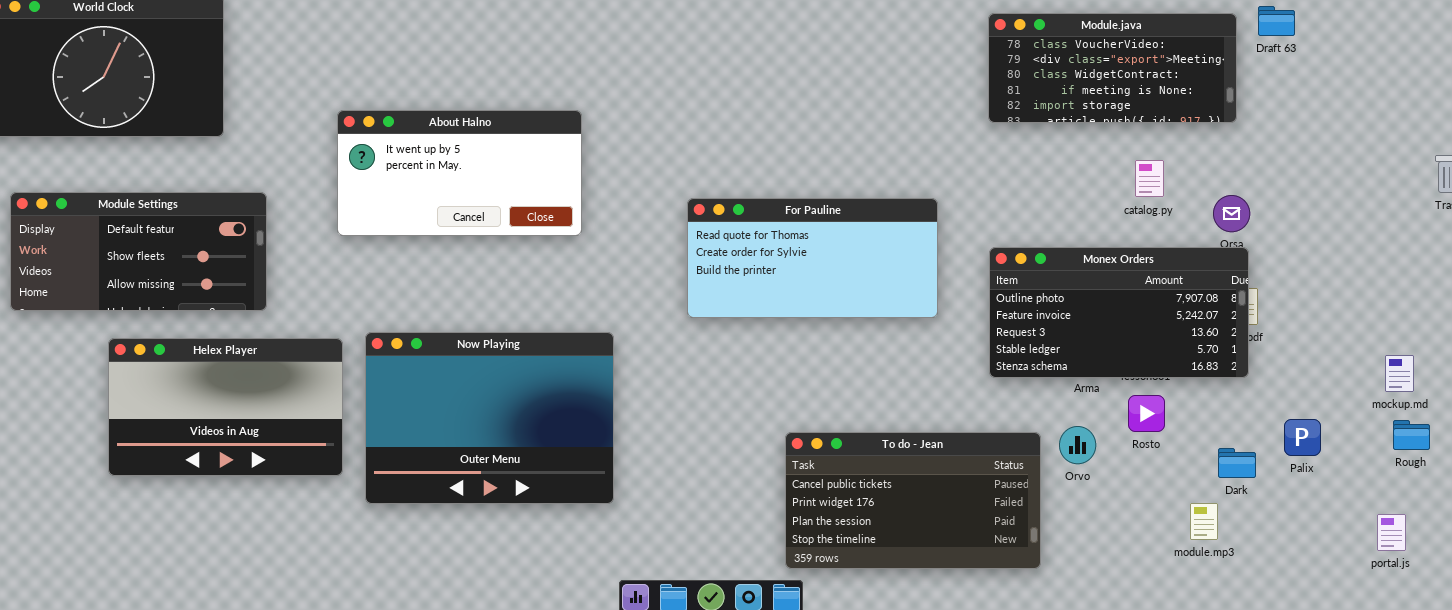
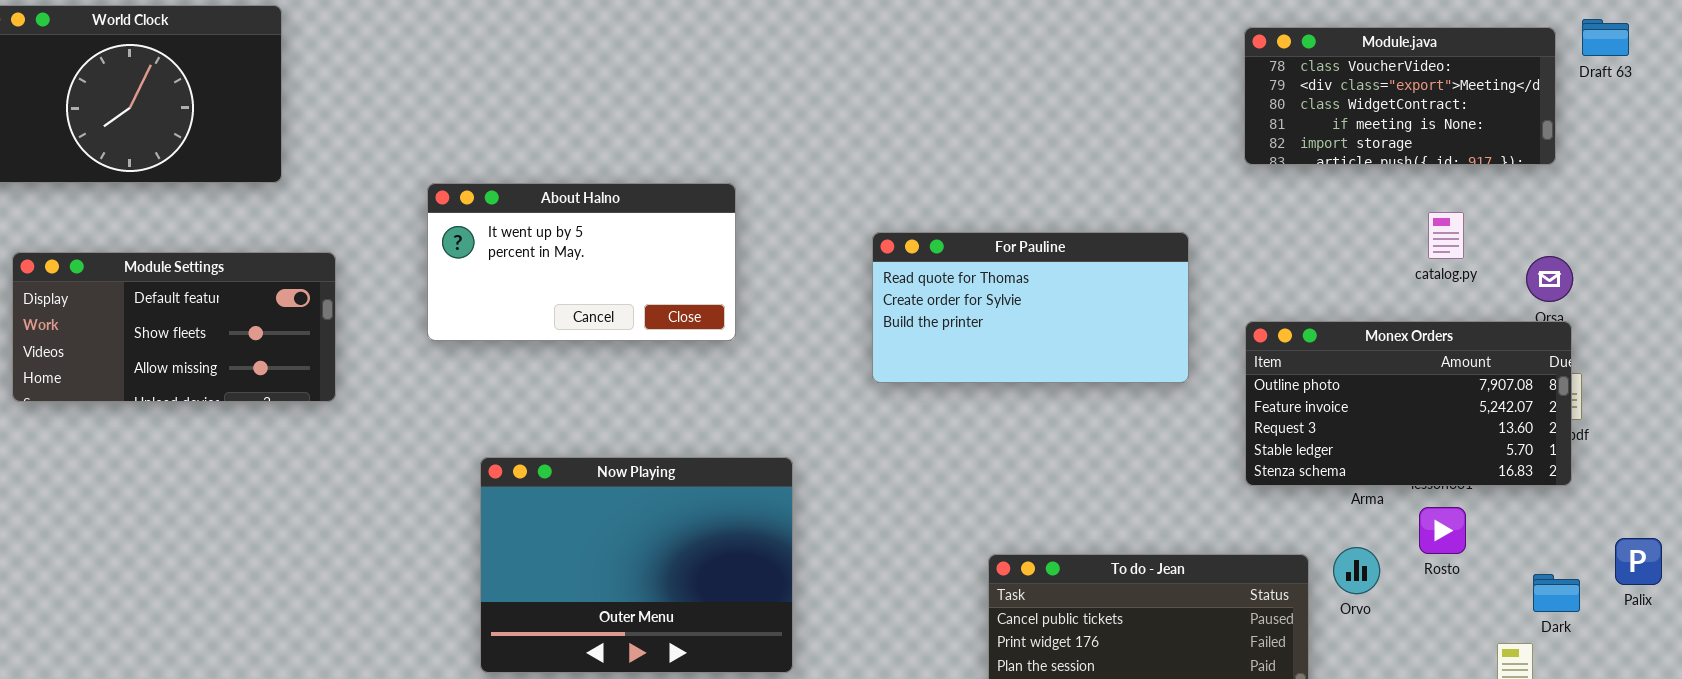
About Halno: [337,110,582,236] -> [427,183,736,341], moved
For Pauline: [687,198,938,318] -> [872,232,1189,383], moved
Now Playing: [365,332,614,504] -> [480,457,793,673], moved
Helex Player: [108,338,343,476] -> none, closed

